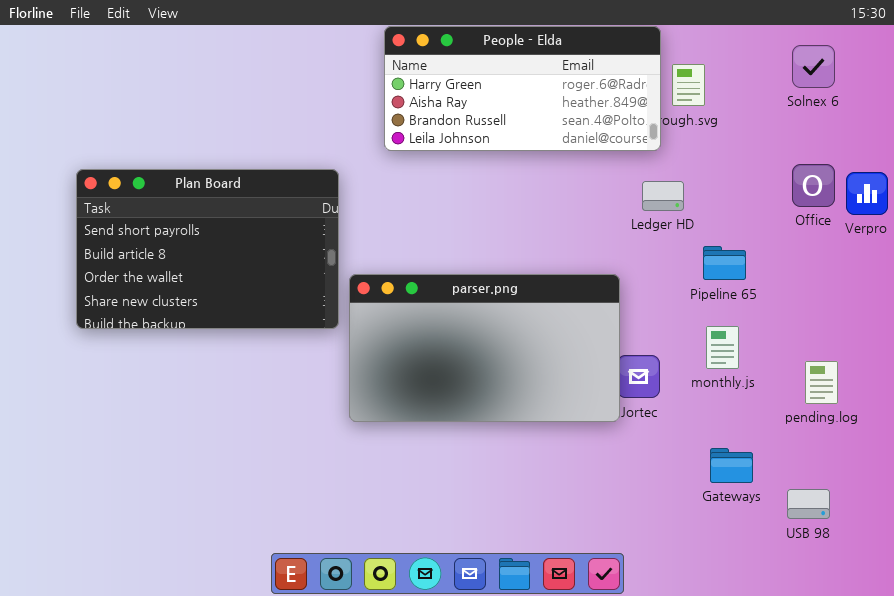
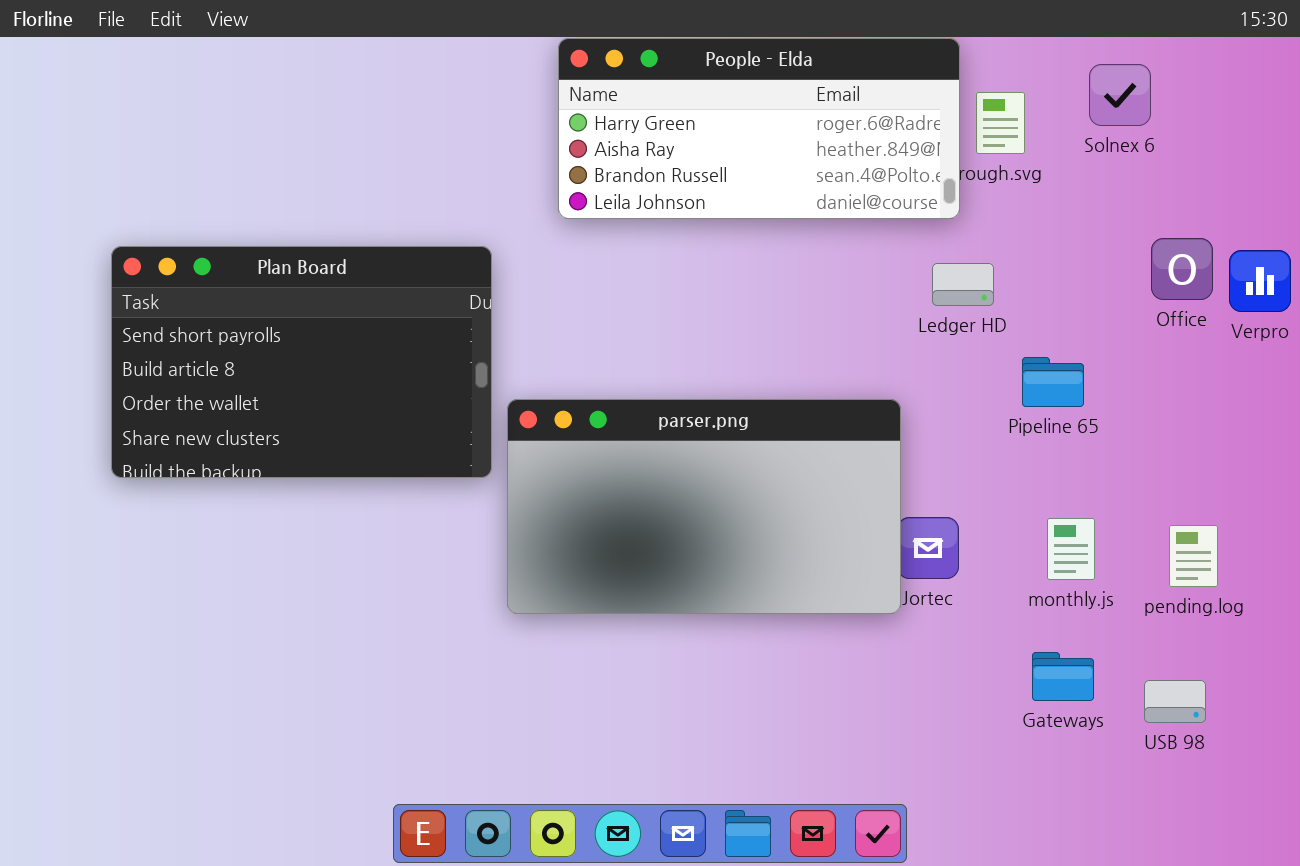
Solnex 6: [792,45,835,88] -> [1089,64,1151,126], moved
monthly.js: [706,326,739,369] -> [1047,518,1095,580], moved
USB 98: [787,489,830,519] -> [1144,680,1206,723], moved

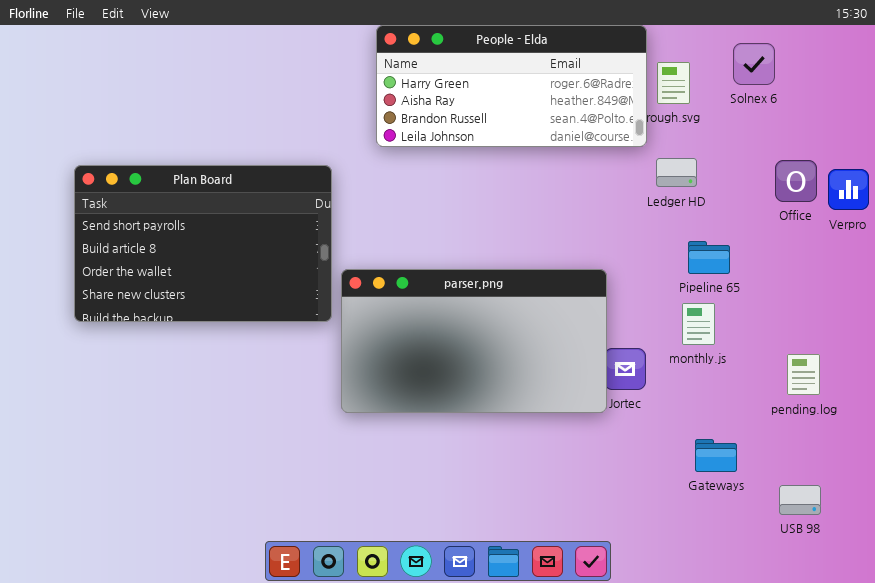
Ledger HD: [932,263,994,306] -> [656,158,697,187], moved
monthly.js: [1047,518,1095,580] -> [682,303,715,345], moved
USB 98: [1144,680,1206,723] -> [779,485,821,515], moved

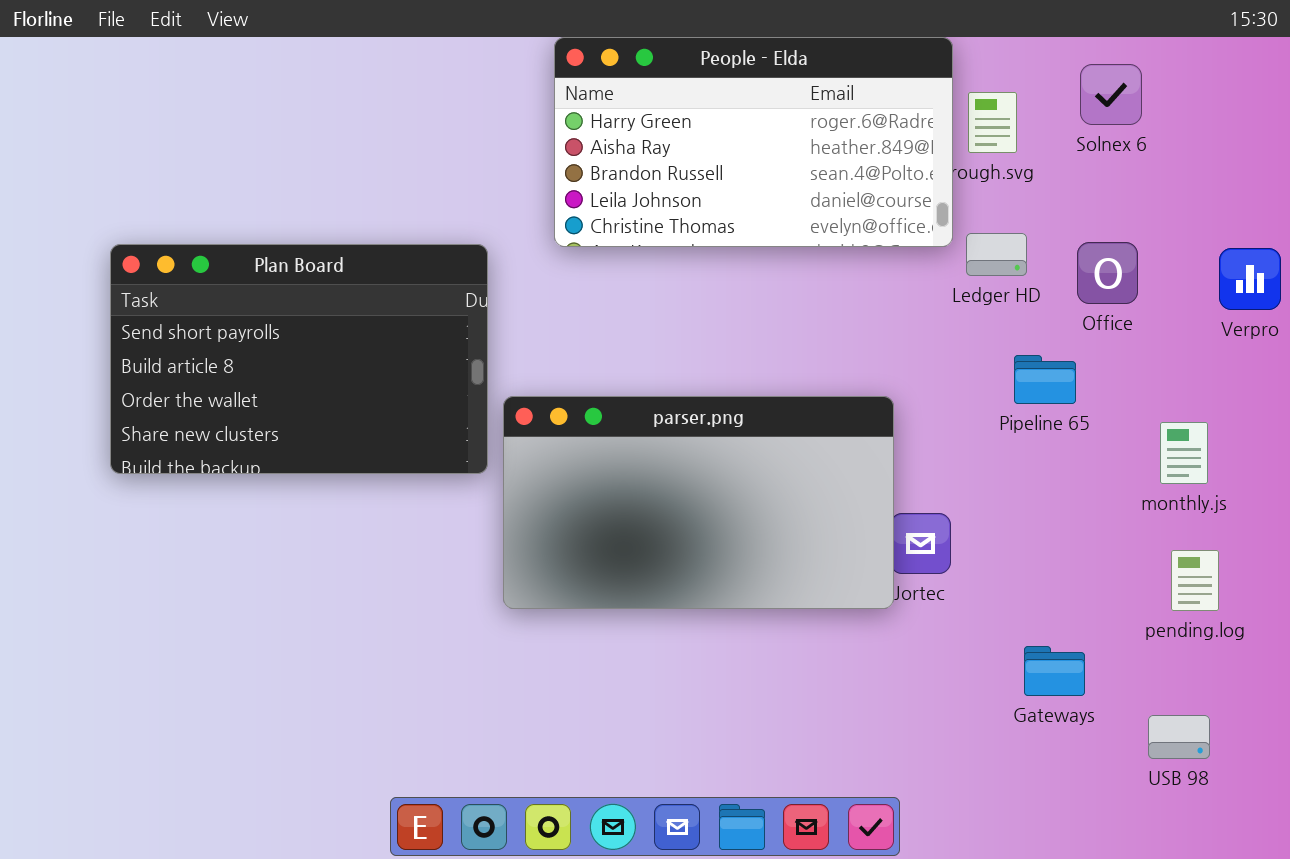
People - Elda: [376,25,647,147] -> [554,37,953,247], resized
Office: [775,160,817,202] -> [1077,242,1138,304], moved
monthly.js: [682,303,715,345] -> [1160,422,1208,484], moved
pending.log: [787,354,820,395] -> [1171,550,1219,611], moved

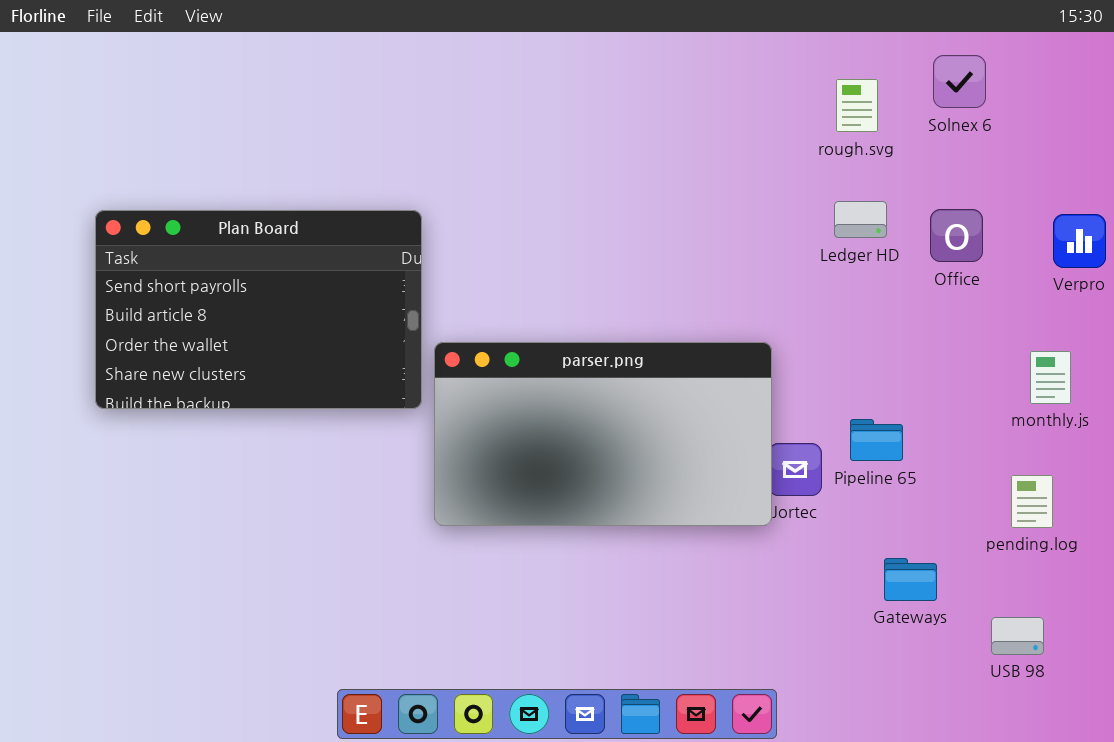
People - Elda: [554,37,953,247] -> none, closed
Pipeline 65: [1014,355,1076,404] -> [850,419,903,461], moved
monthly.js: [1160,422,1208,484] -> [1030,351,1071,404], moved

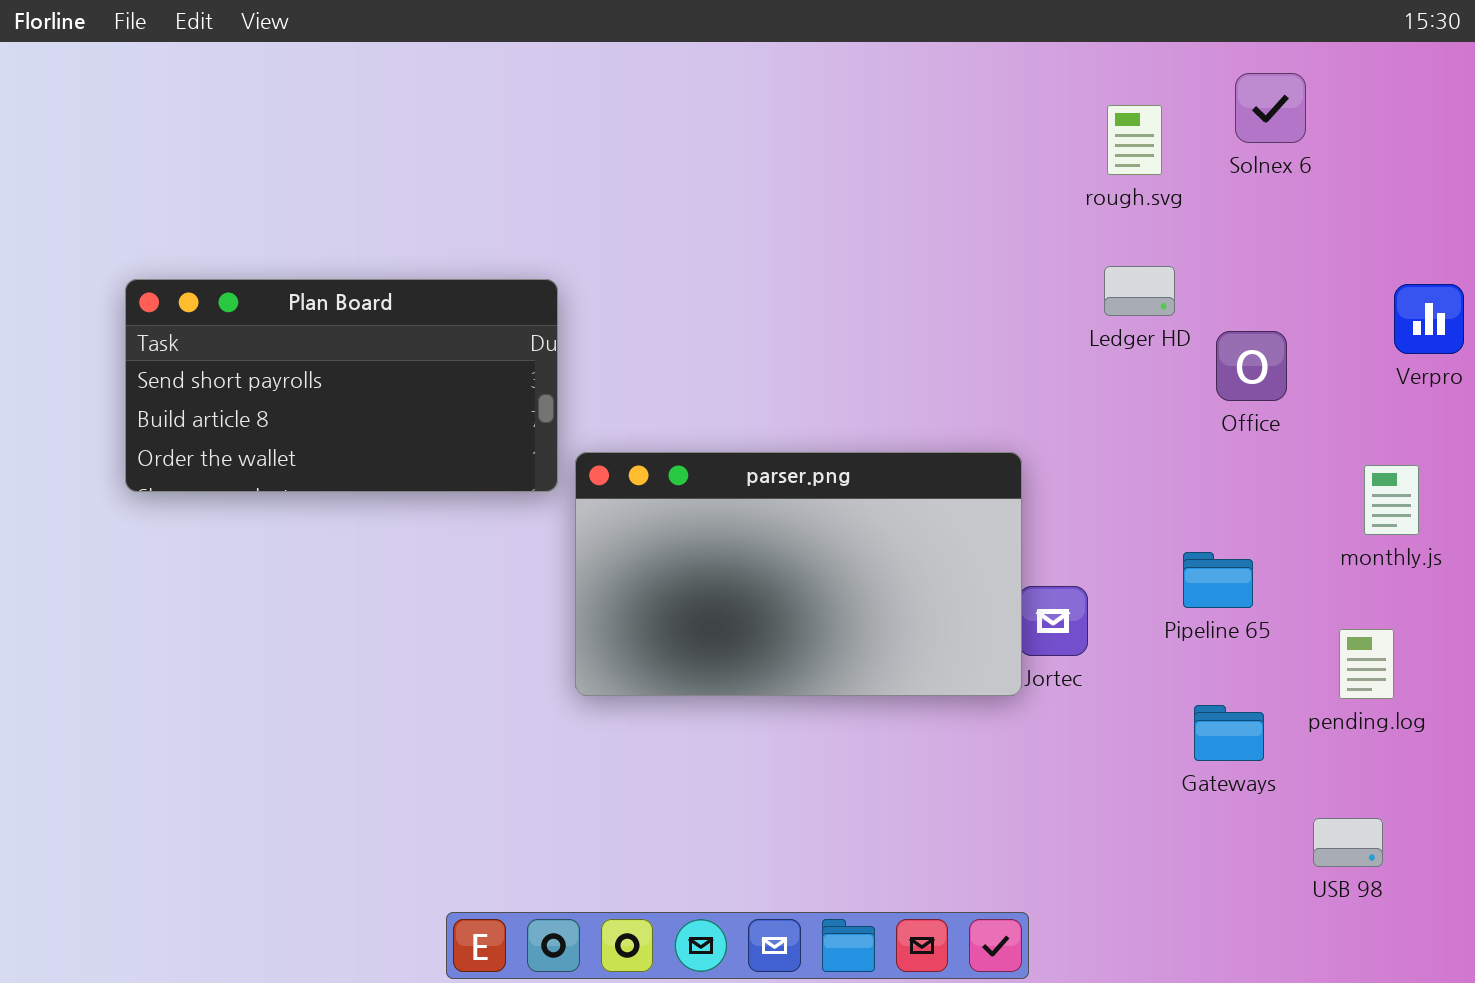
Office: [930,209,983,262] -> [1216,331,1287,401], moved
Plan Board: [95,210,422,409] -> [125,279,558,492], resized
Pipeline 65: [850,419,903,461] -> [1183,552,1253,608], moved
Gateways: [884,558,937,601] -> [1194,705,1264,761], moved

